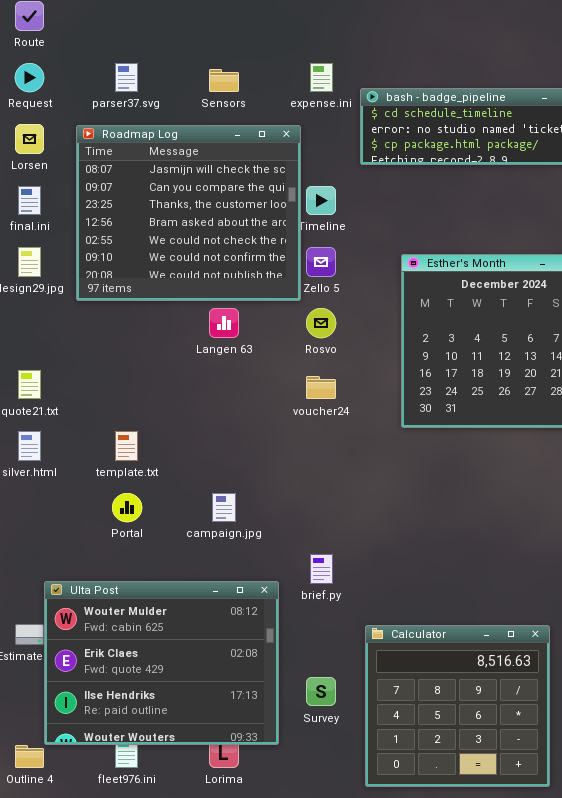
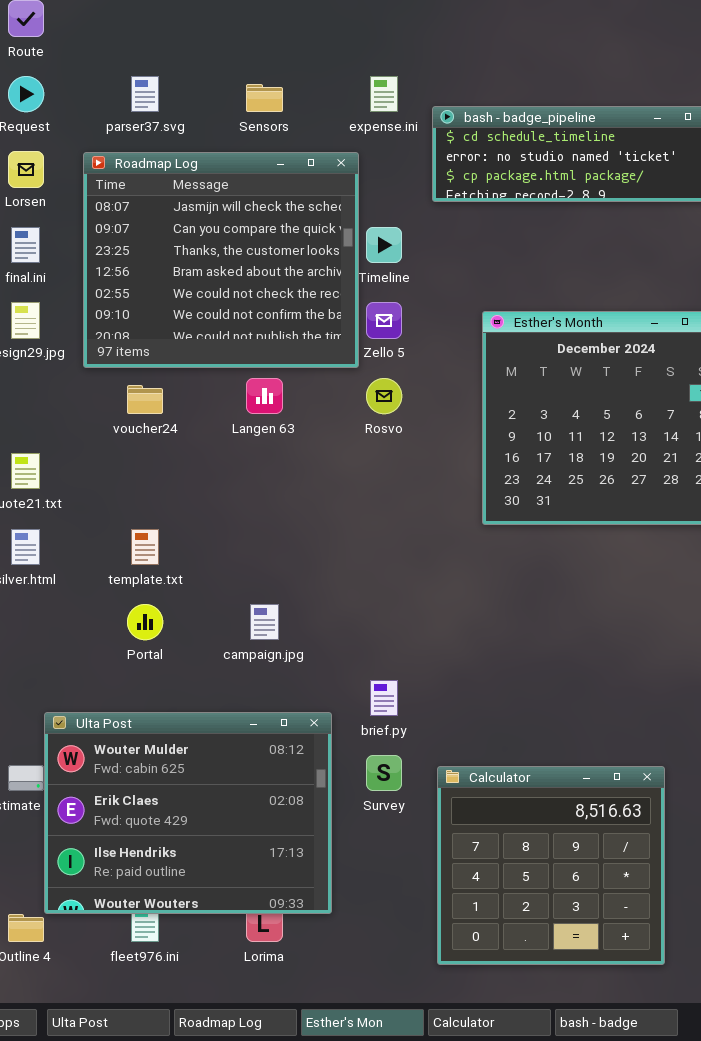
voucher24: [306,376,336,399] -> [127,385,163,414], moved
Survey: [306,677,336,706] -> [366,755,402,791], moved

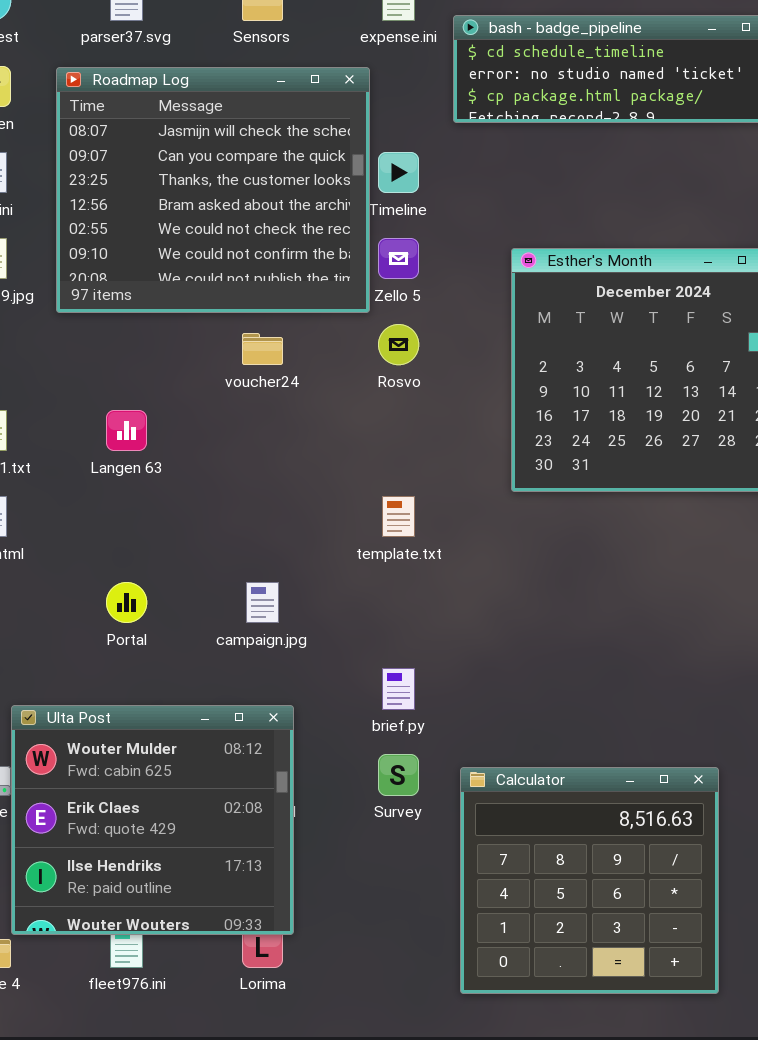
Langen 63: [246,378,283,414] -> [106,410,147,451], moved
voucher24: [127,385,163,414] -> [242,333,283,365], moved
template.txt: [131,529,159,565] -> [382,496,415,537], moved
Ulta Post: [44,712,332,914] -> [11,705,294,935], resized

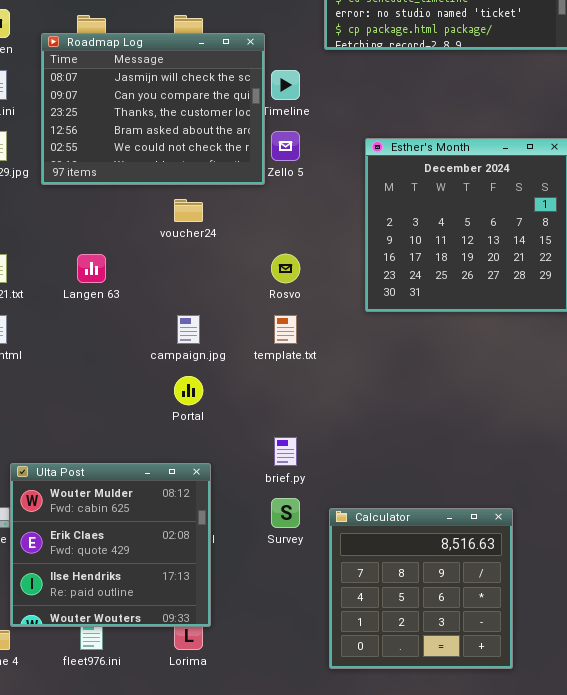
Roadmap Log: [56,67,370,313] -> [41,33,265,185], resized
Rosvo: [378,324,419,365] -> [271,254,300,283], moved
Portal: [106,582,147,623] -> [174,376,203,405], moved
campaign.jpg: [246,582,279,623] -> [177,315,200,344], moved

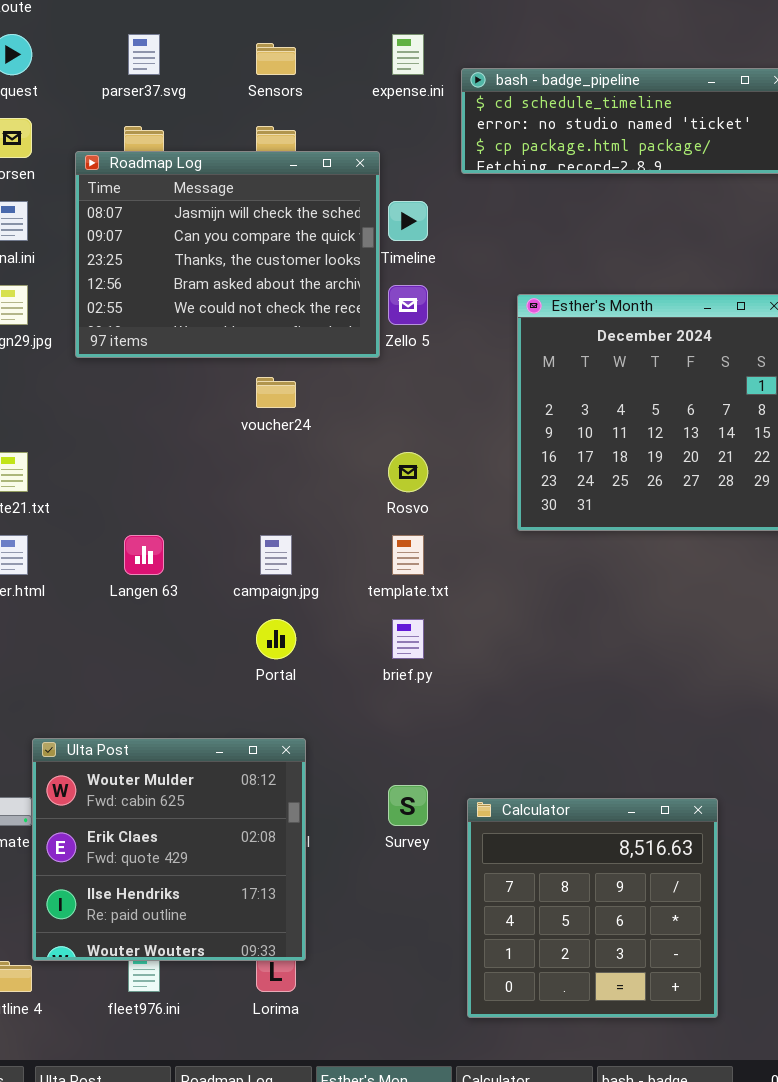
Langen 63: [77,254,106,283] -> [124,535,164,575], moved
brief.py: [274,437,297,466] -> [392,619,424,659], moved

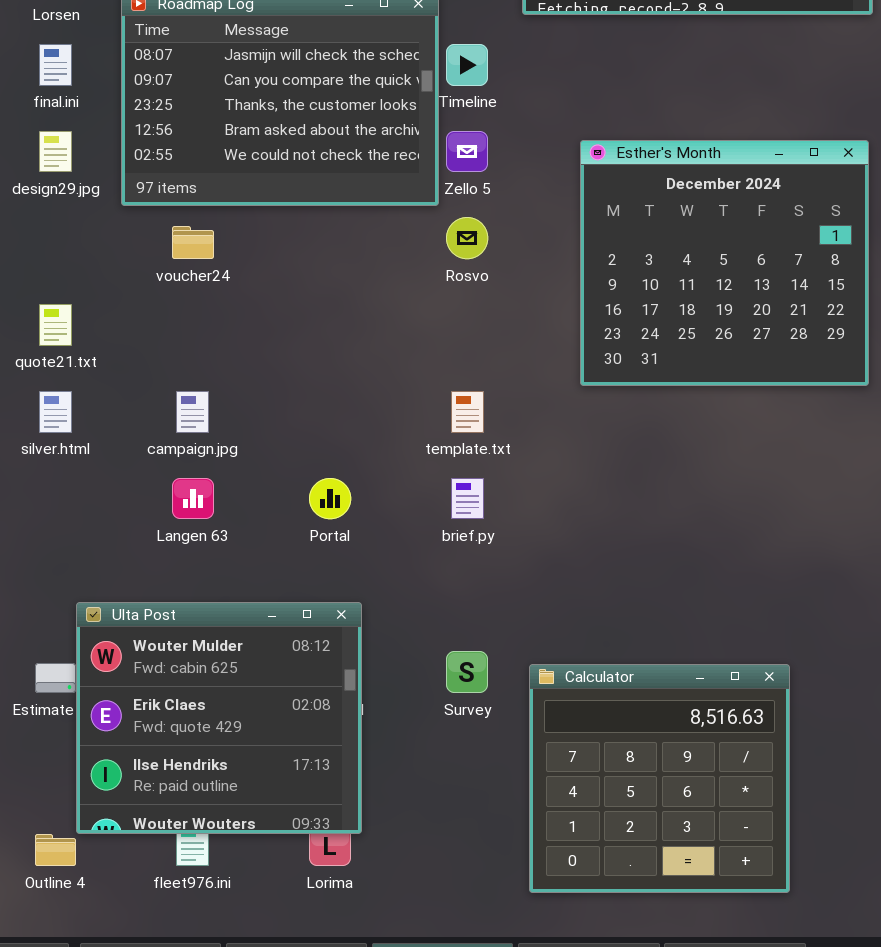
voucher24: [256,377,296,408] -> [172,226,214,259], moved
Rosvo: [388,452,428,492] -> [446,217,488,259], moved
Langen 63: [124,535,164,575] -> [172,478,214,519], moved
campaign.jpg: [260,535,292,575] -> [176,391,209,433], moved

